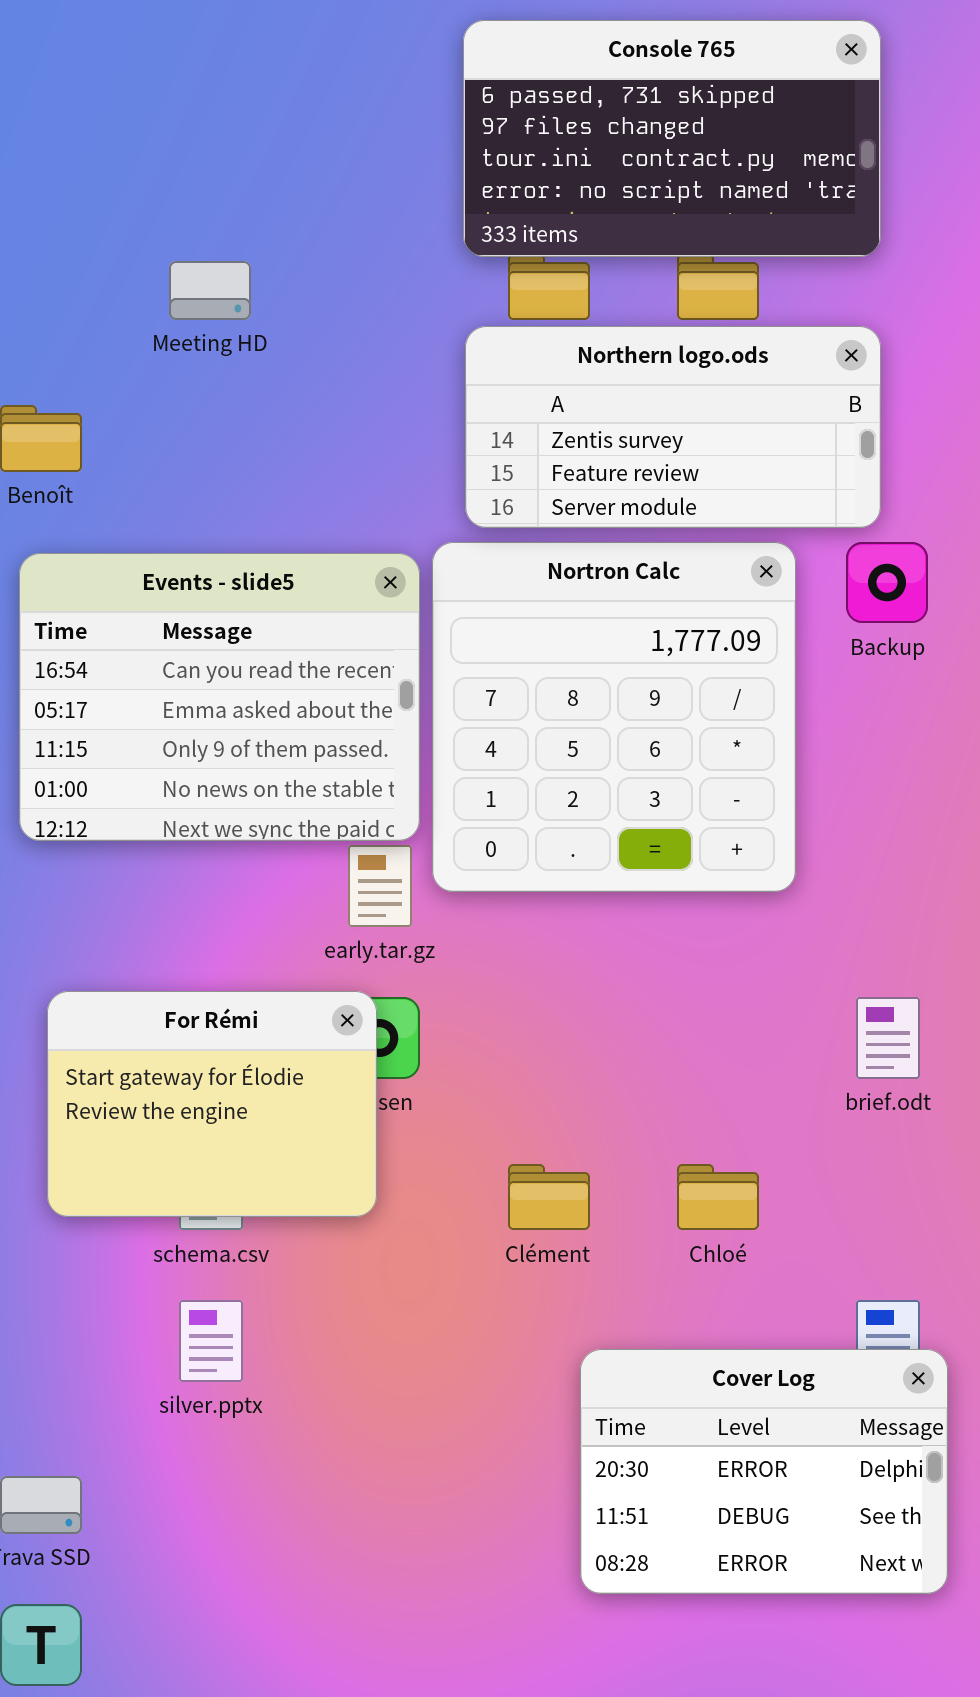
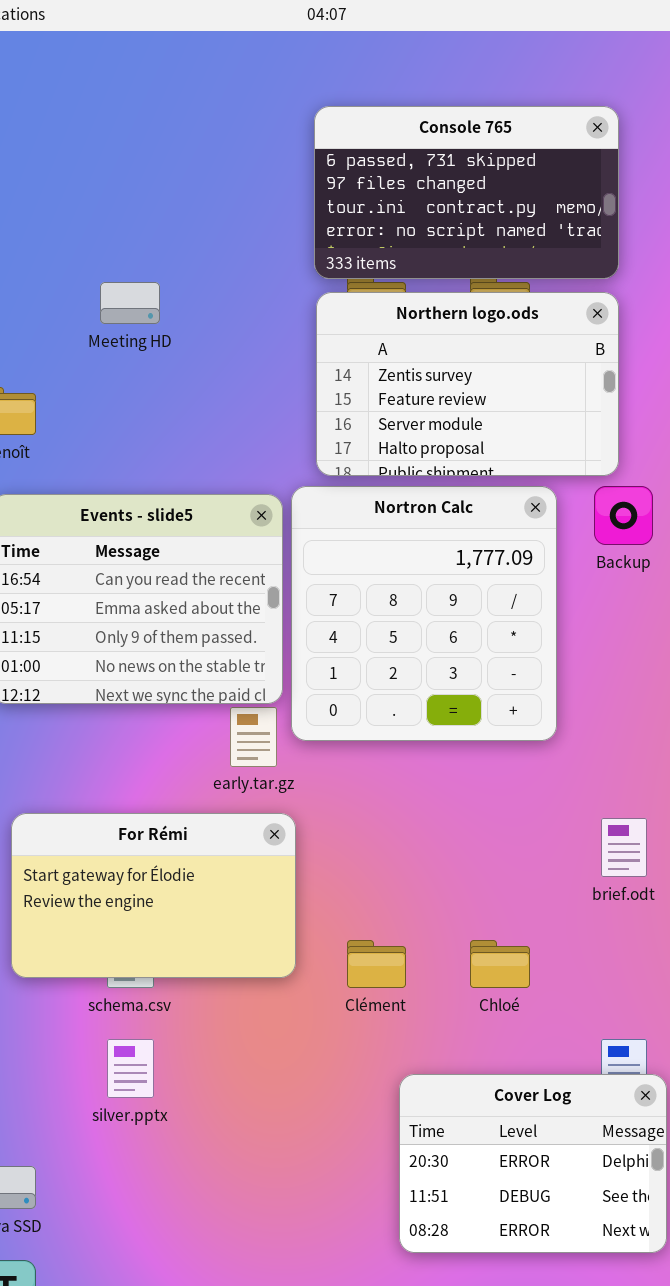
Northern logo.ods: [465,326,881,528] -> [316,292,619,476], resized
For Rémi: [47,991,377,1217] -> [11,813,296,978], resized

